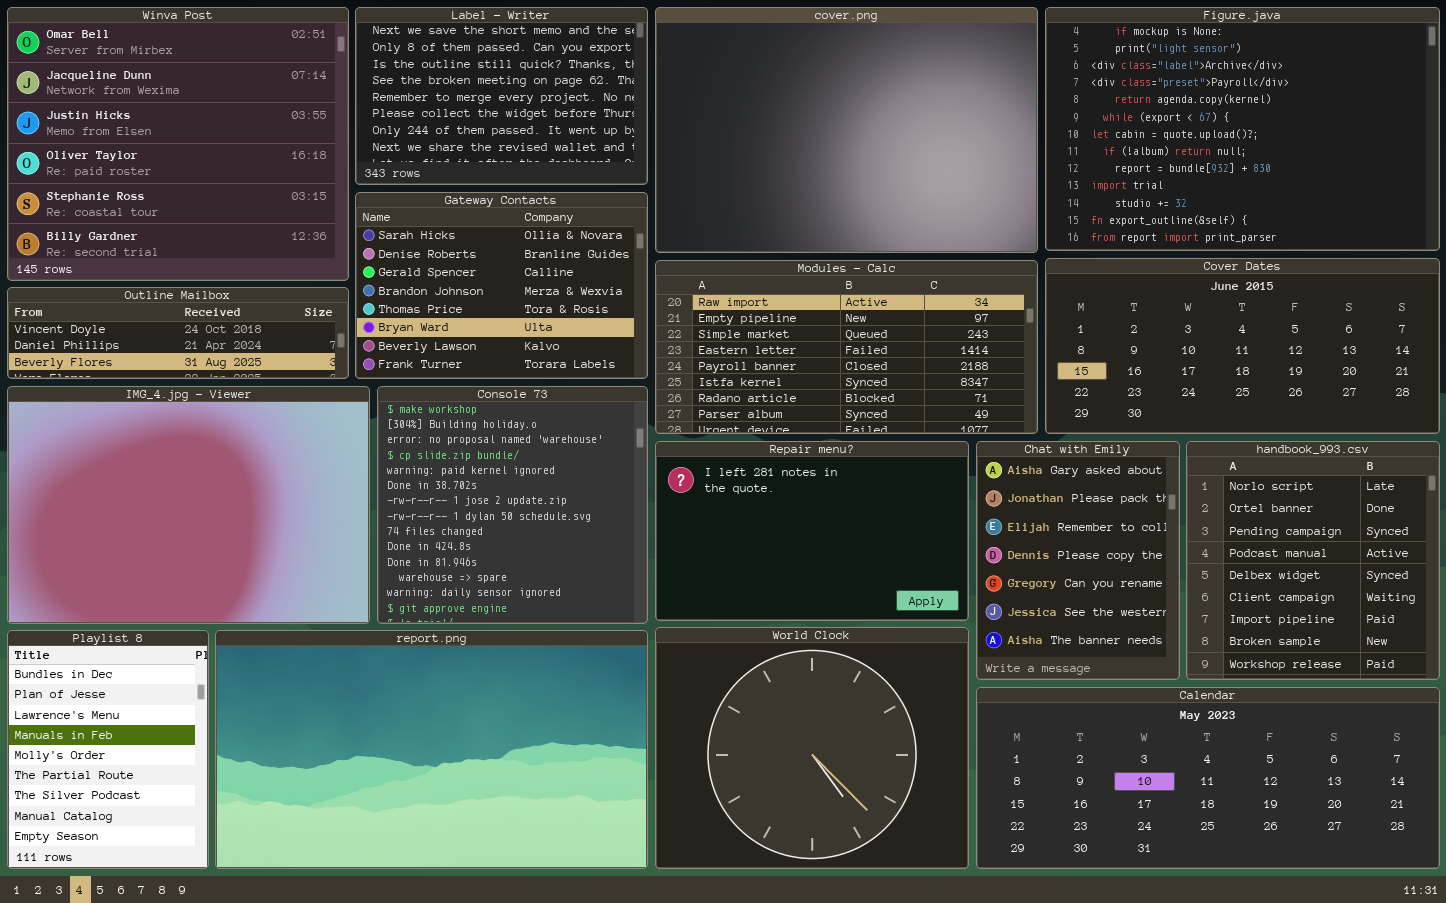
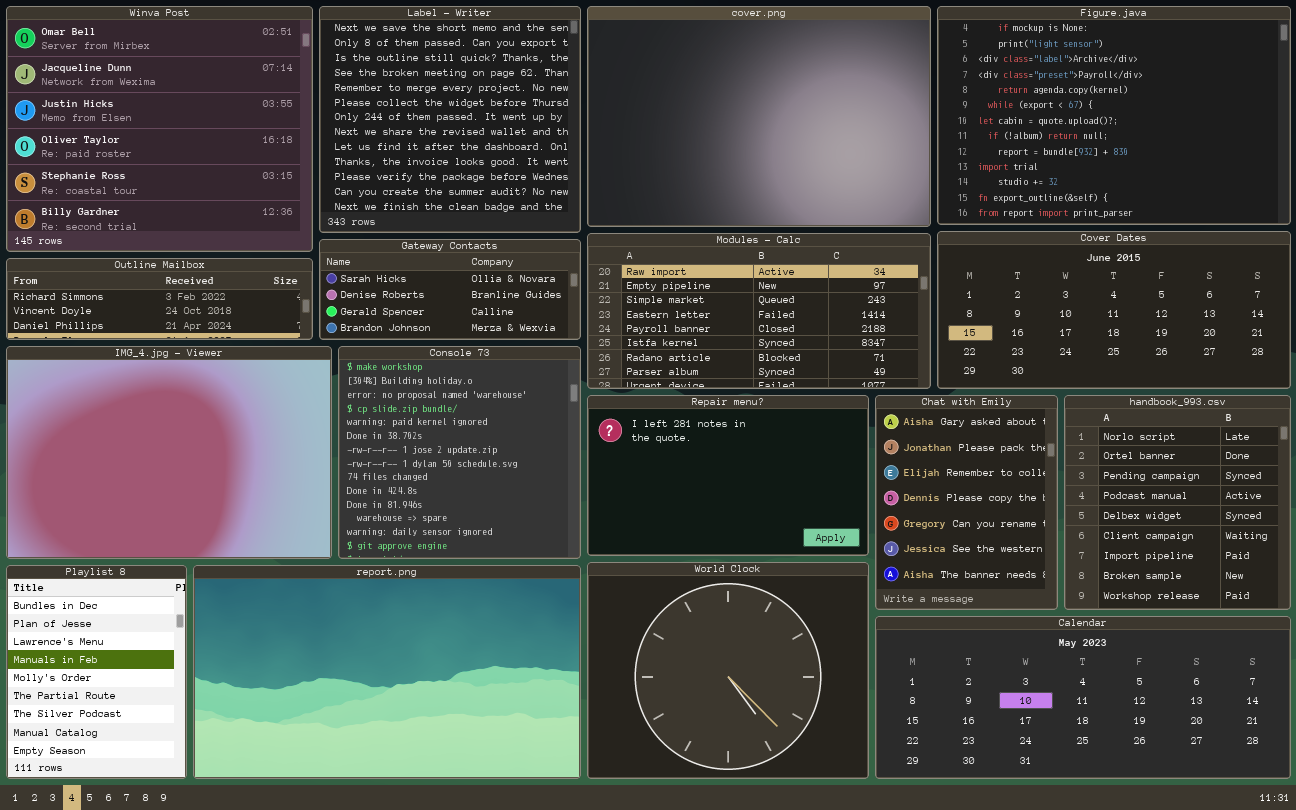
Label - Writer: [355,7,648,185] -> [319,6,581,233], resized
Gateway Contacts: [355,192,648,379] -> [319,239,581,340], resized
Outline Mailbox: [7,287,349,379] -> [6,258,313,340], scrolled up 1 row

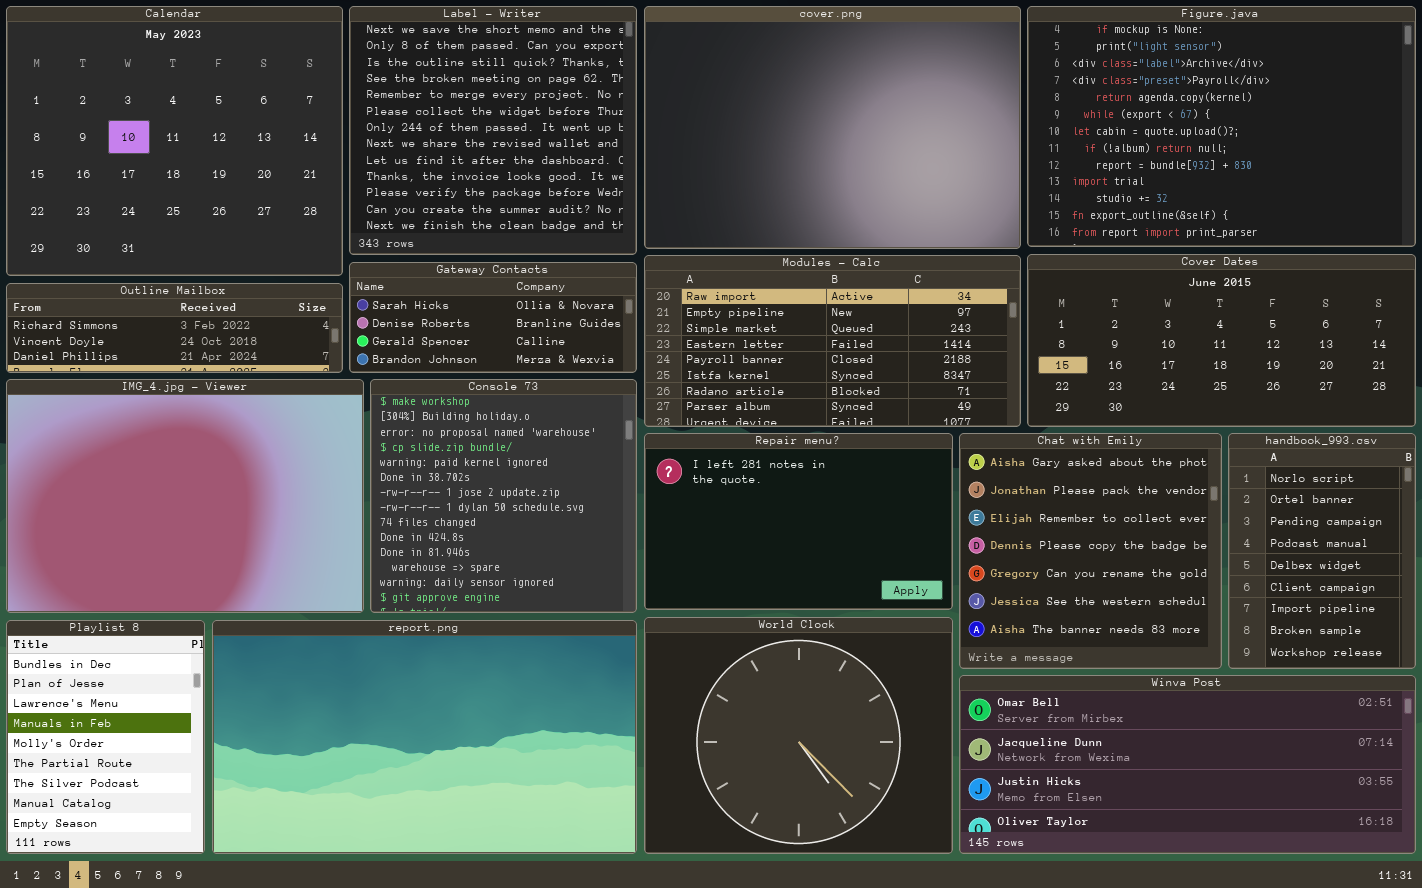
Winva Post: [6,6,313,252] -> [959,675,1416,854], moved, resized
Chat with Emily: [875,395,1058,610] -> [959,433,1222,669], resized
handbook_993.csv: [1064,395,1291,610] -> [1228,433,1416,669], resized
Calendar: [875,616,1291,779] -> [6,6,343,276], moved, resized

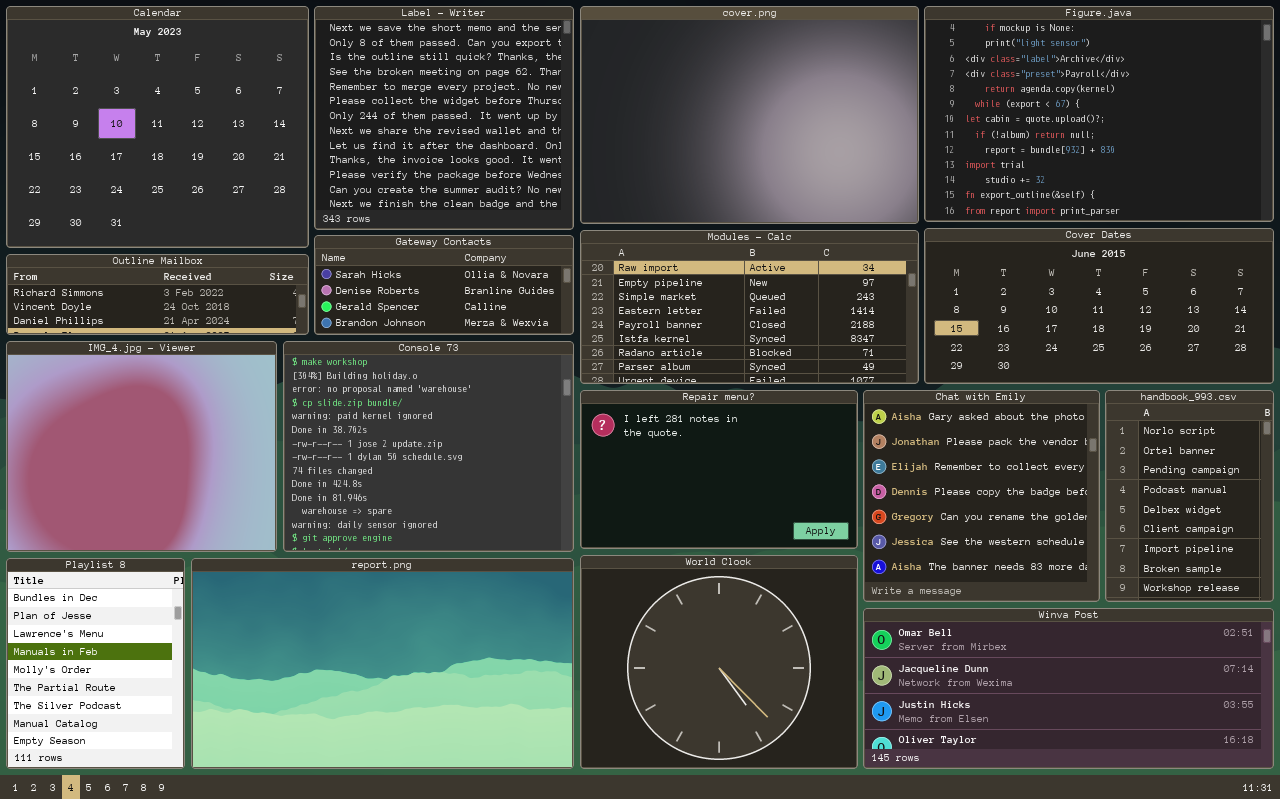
IMG_4.jpg - Viewer: [6,379,364,613] -> [6,341,277,552], resized
Console 73: [370,379,637,613] -> [283,341,574,552], resized

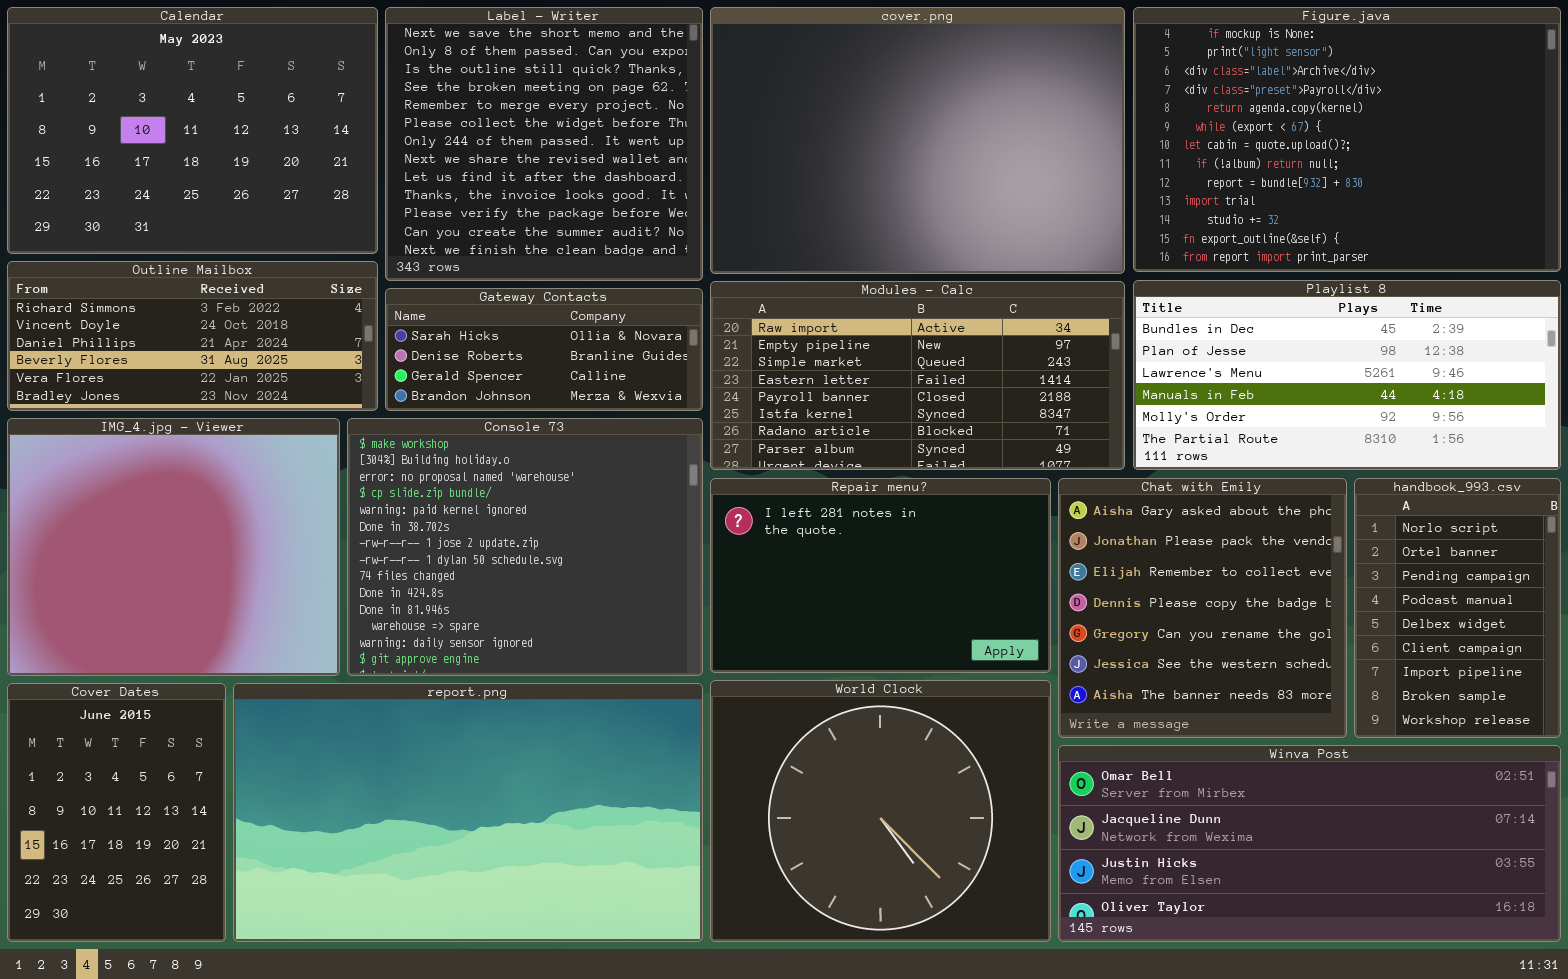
Calendar: [6,6,309,248] -> [7,7,378,254], resized
Cover Dates: [924,228,1274,384] -> [7,683,226,942], moved, resized
Outline Mailbox: [6,254,309,335] -> [7,261,378,411], resized
Playlist 8: [6,558,185,769] -> [1133,280,1561,470], moved, resized

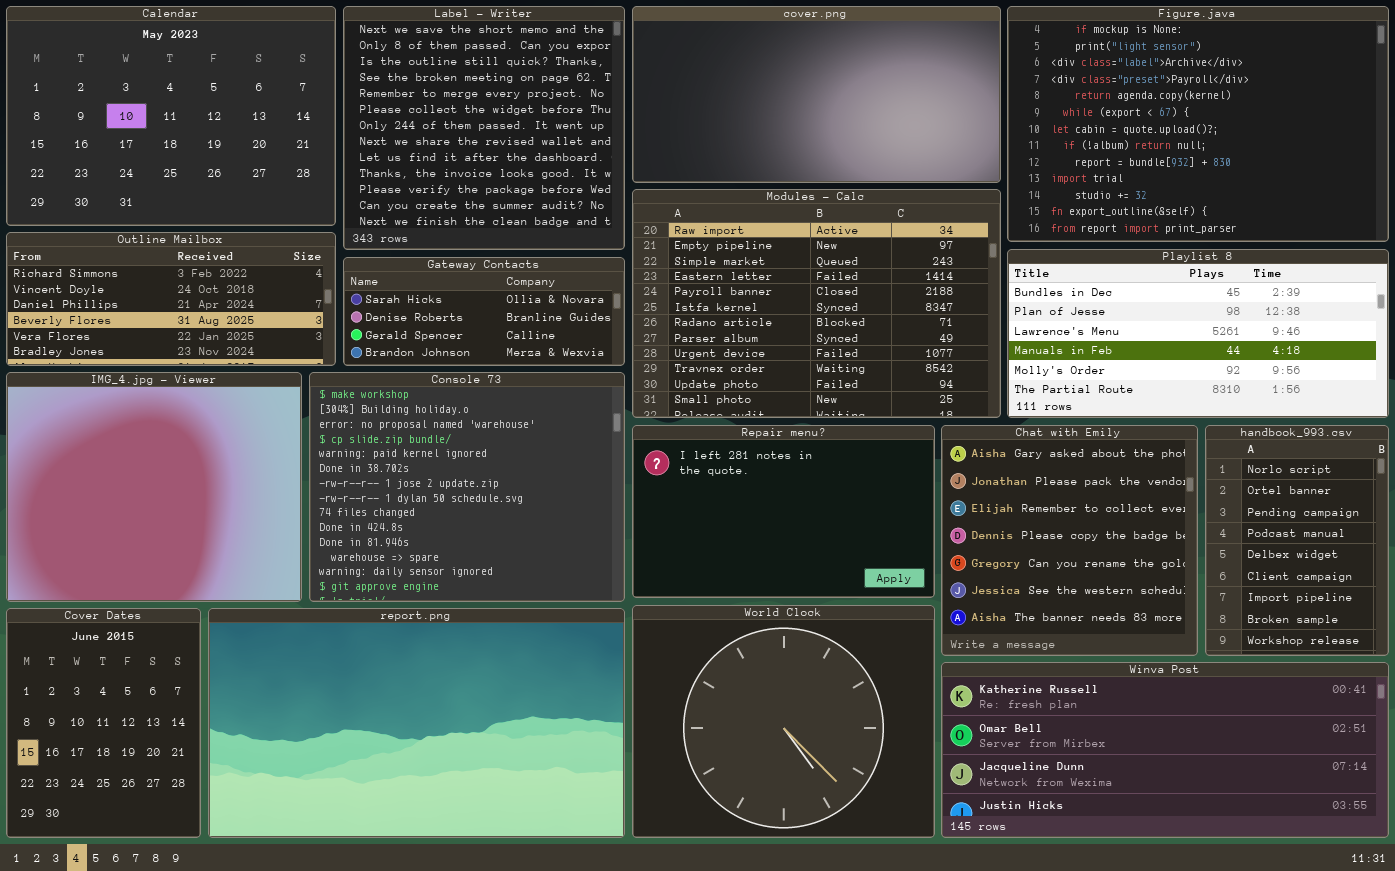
cover.png: [710,7,1125,274] -> [632,6,1001,183], resized
Modules - Calc: [710,281,1125,470] -> [632,189,1001,418], resized
Winva Post: [1058,745,1561,942] -> [941,662,1389,838], scrolled up 1 row

